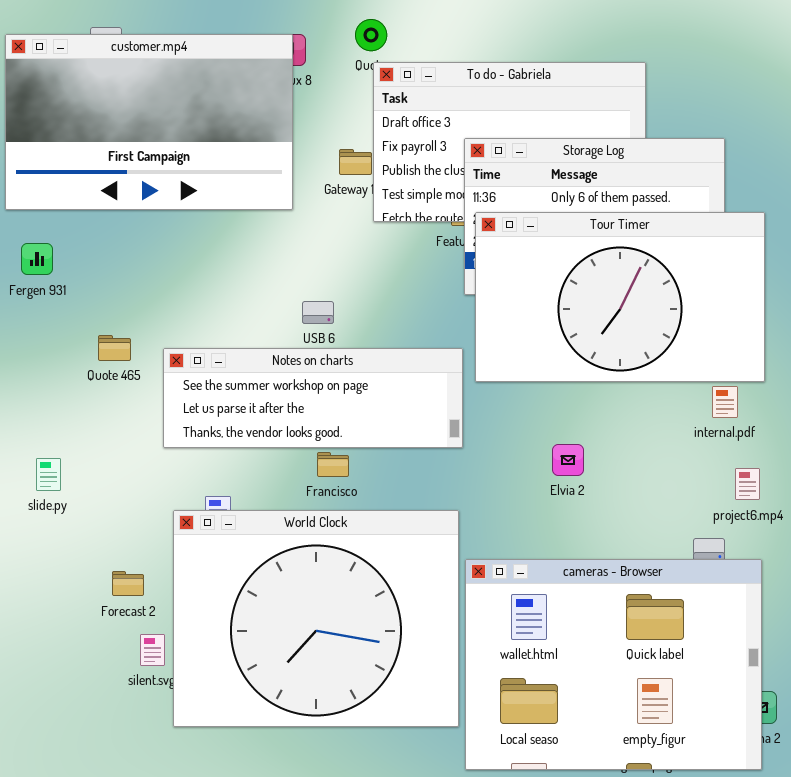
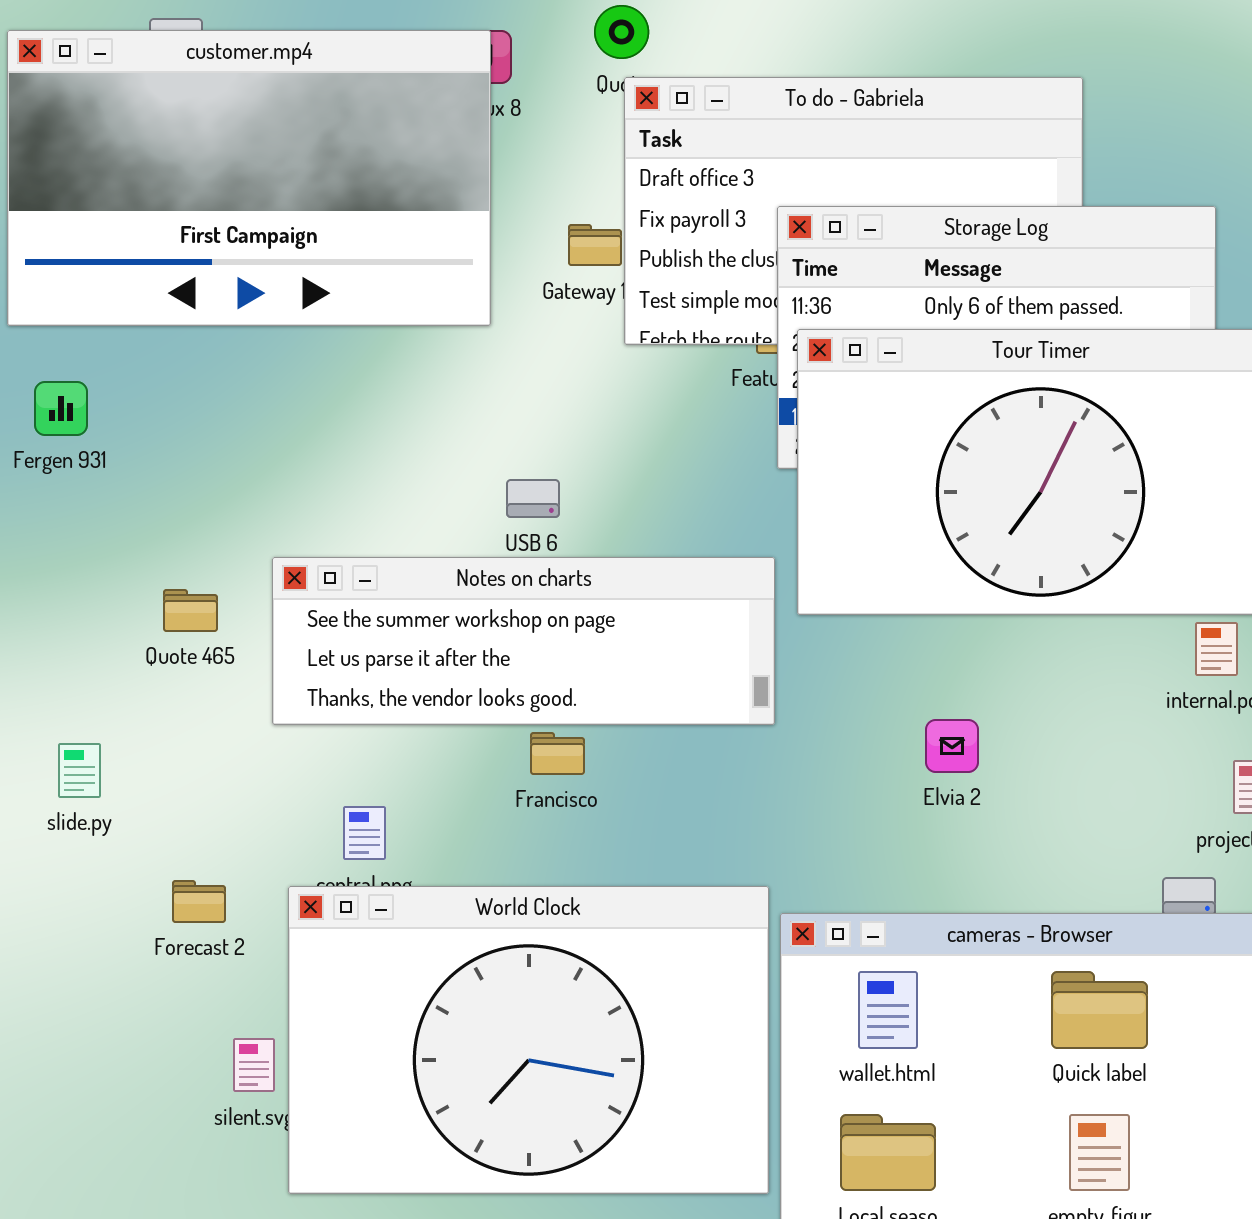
Quote 465: [98,335,131,361] -> [163,589,218,632], moved
World Clock: [173,510,459,727] -> [288,886,769,1194], resized
Forecast 2: [112,571,144,596] -> [172,880,226,923], moved

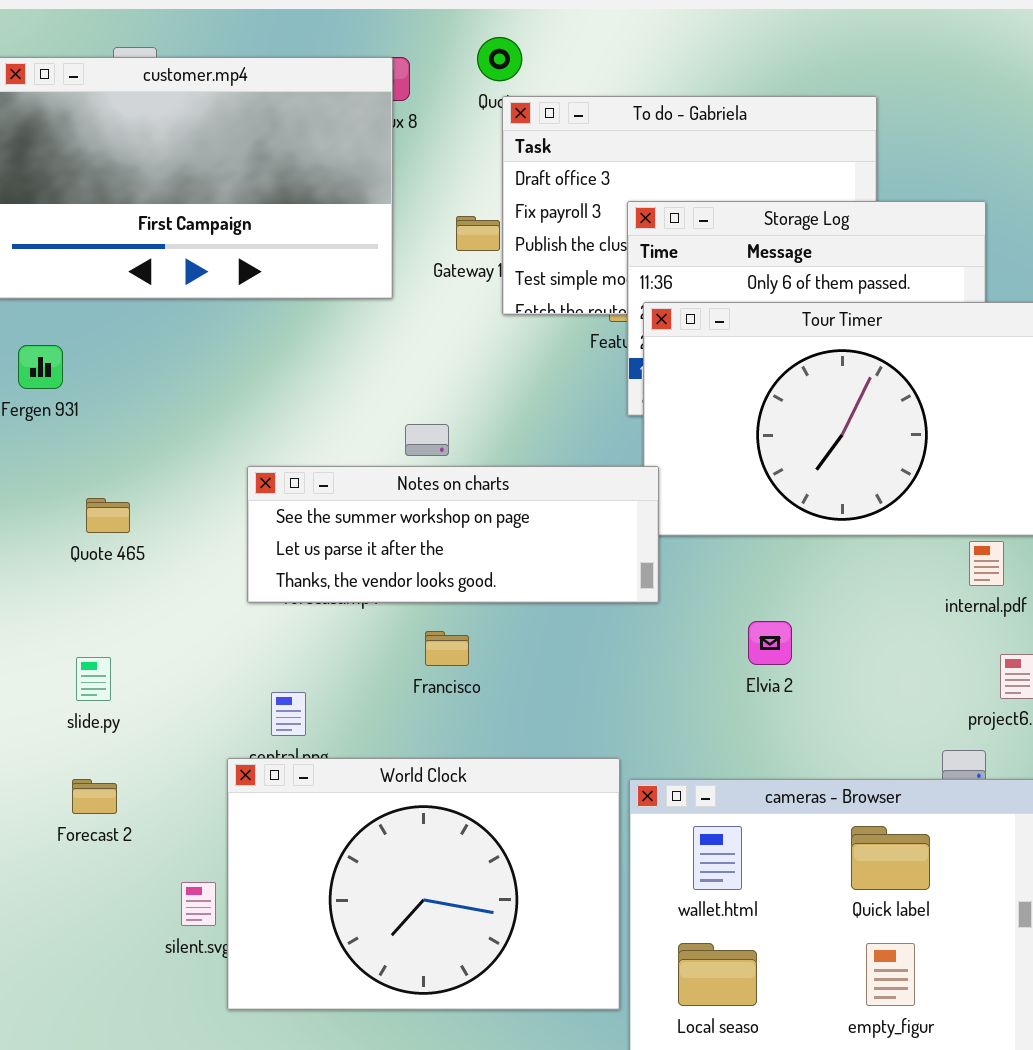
Notes on charts: [272,557,775,725] -> [247,466,659,603], moved
Quote 465: [163,589,218,632] -> [86,498,130,533], moved
slide.py: [58,743,101,798] -> [76,657,111,701], moved
Forecast 2: [172,880,226,923] -> [72,779,117,814], moved

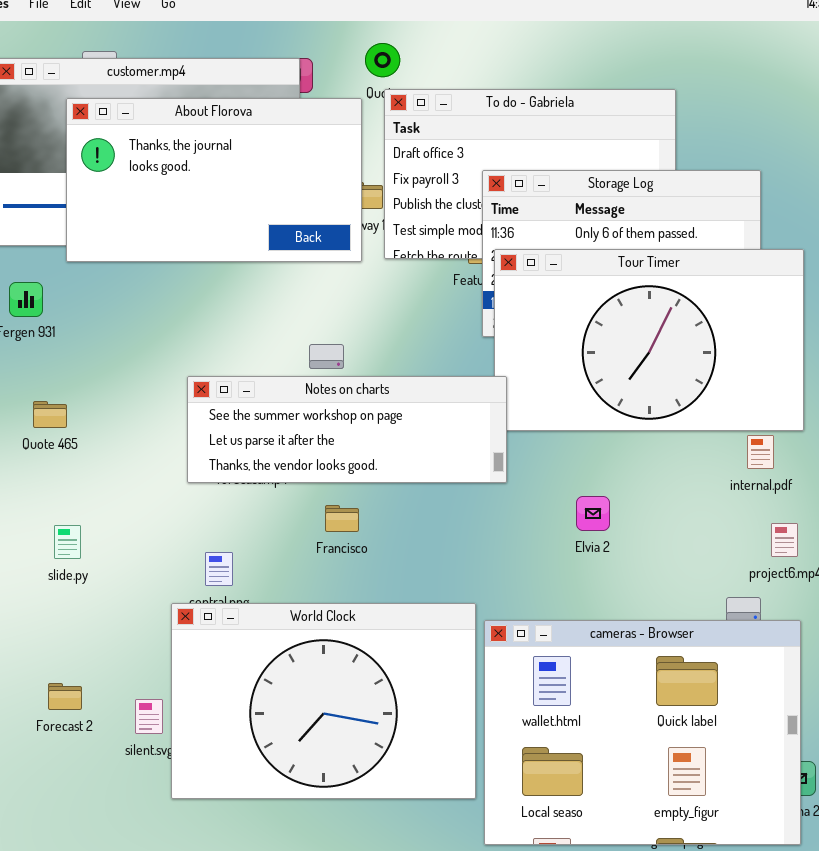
About Florova: none -> [66,98,362,262], opened
Quote 465: [86,498,130,533] -> [33,401,67,428], moved
Forecast 2: [72,779,117,814] -> [48,683,82,710], moved

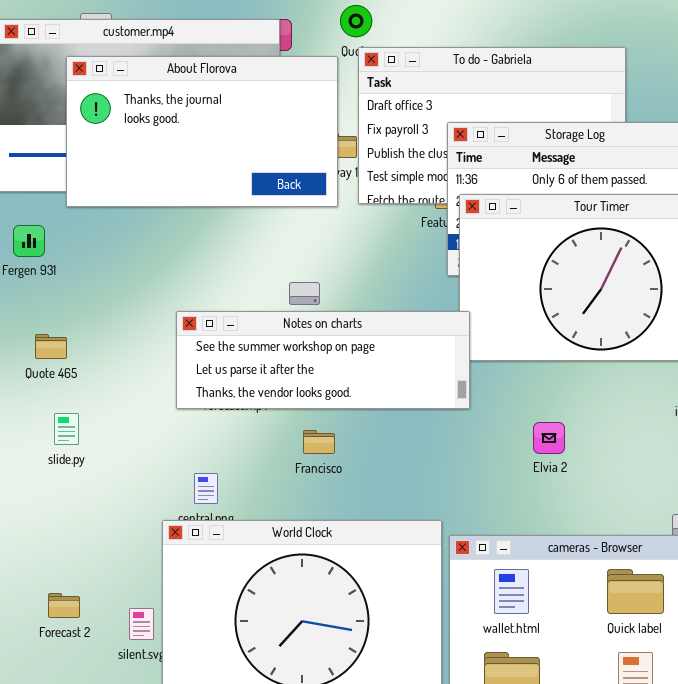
slide.py: [54,525,81,559] -> [54,413,79,445], moved

